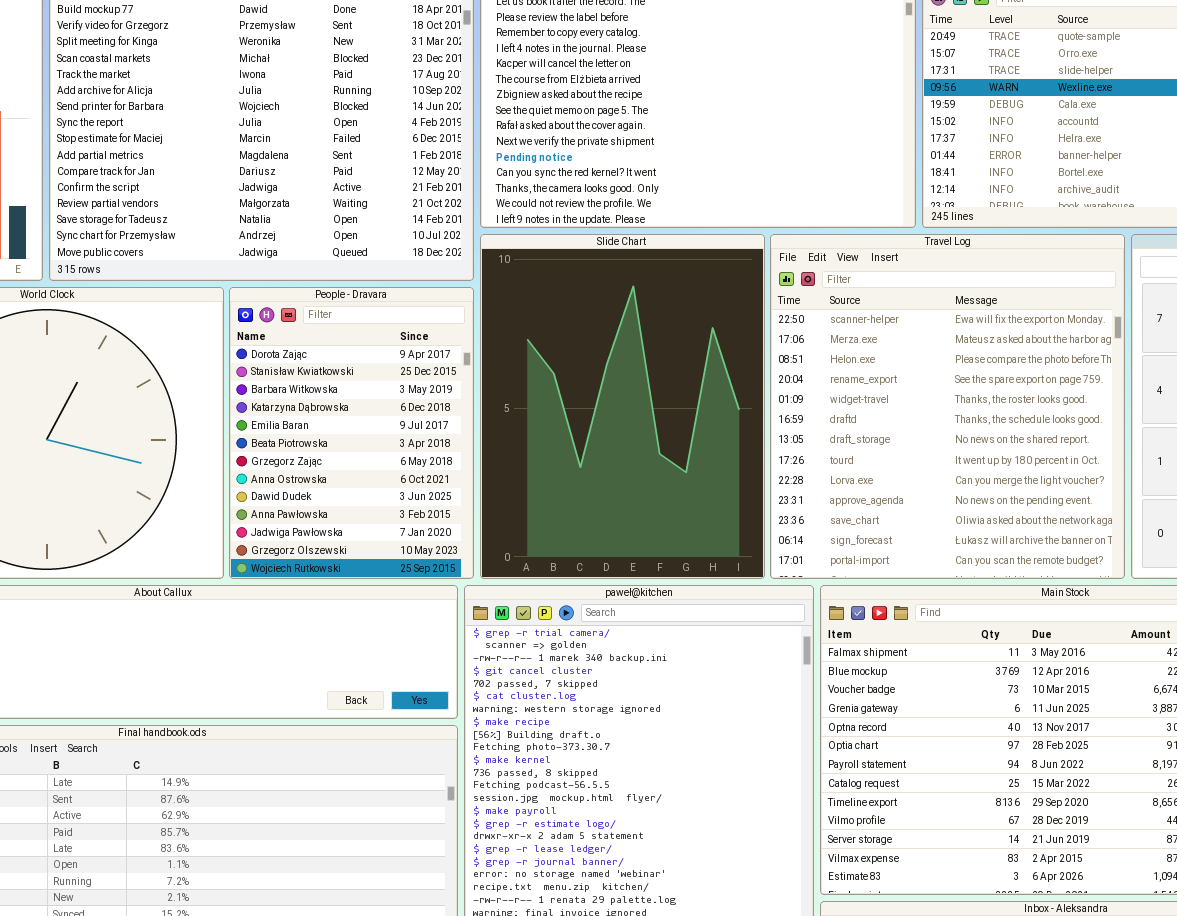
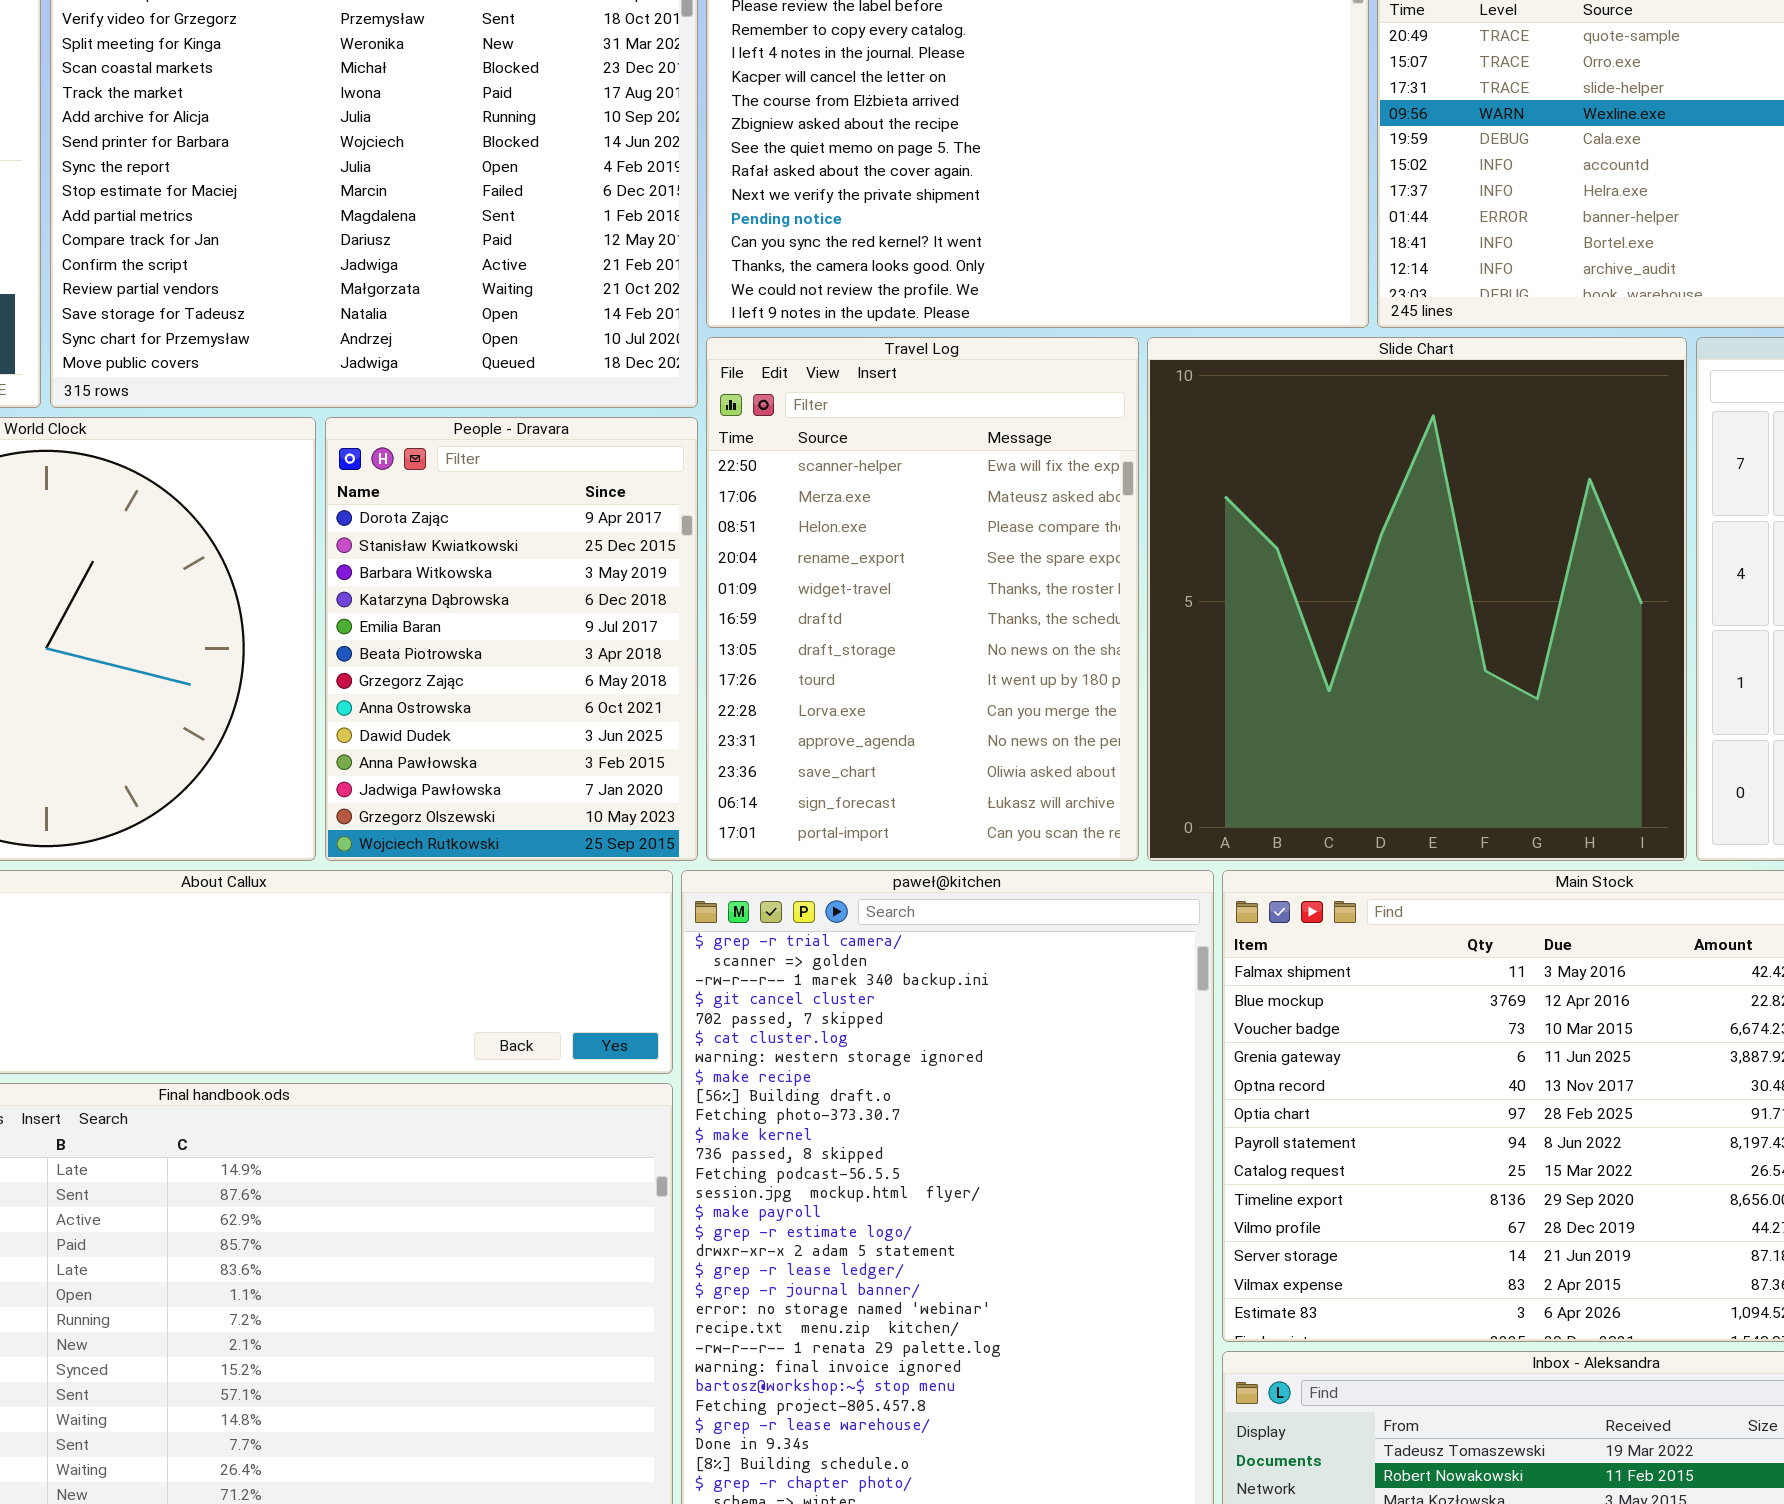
Slide Chart: [480,234,765,579] -> [1147,337,1687,861], moved, resized
Travel Log: [770,234,1125,579] -> [706,337,1139,861], moved, resized

